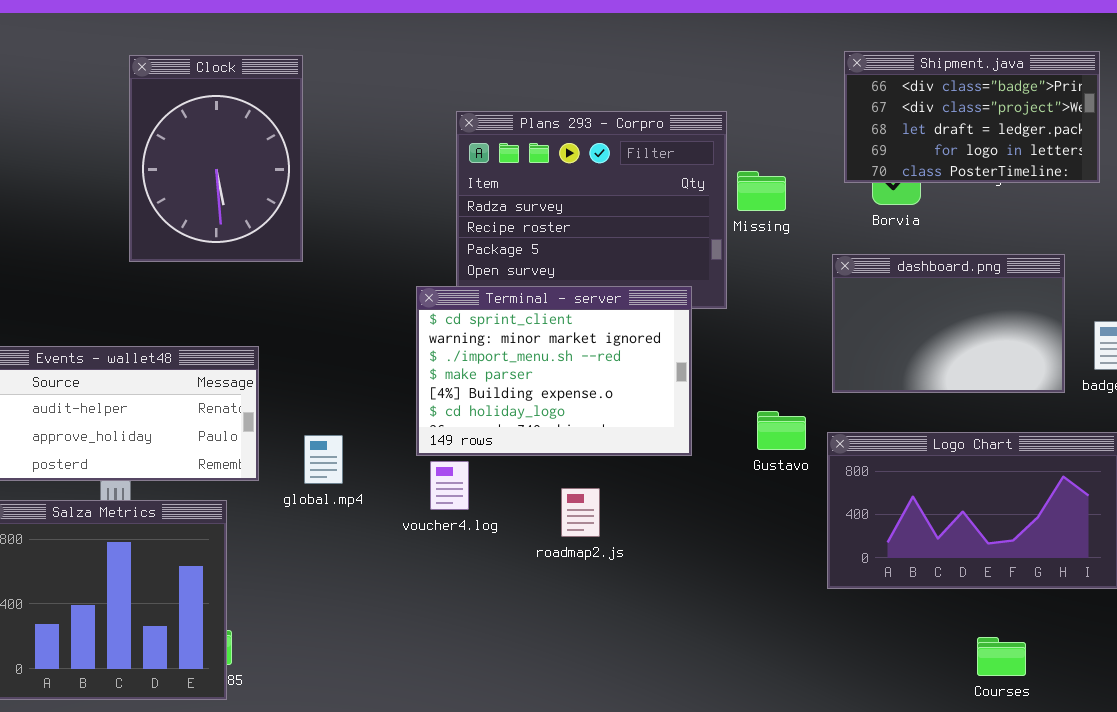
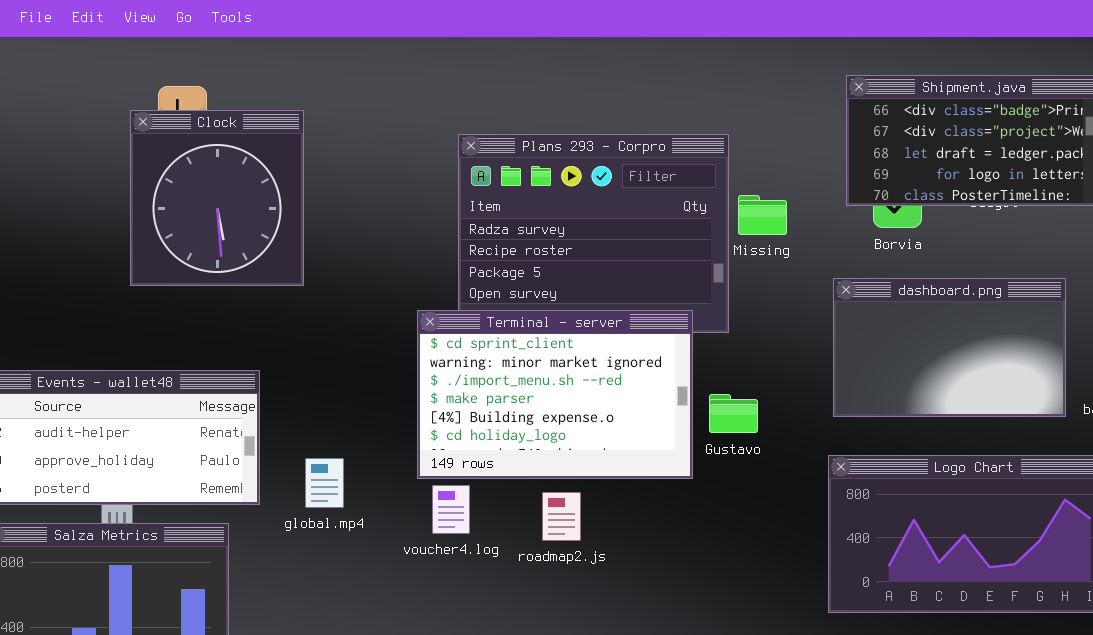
Clock: [129,55,303,262] -> [130,110,304,286], resized
Gustavo: [757,411,806,450] -> [709,394,758,433], moved
roadmap2.js: [561,488,600,537] -> [542,492,581,541], moved

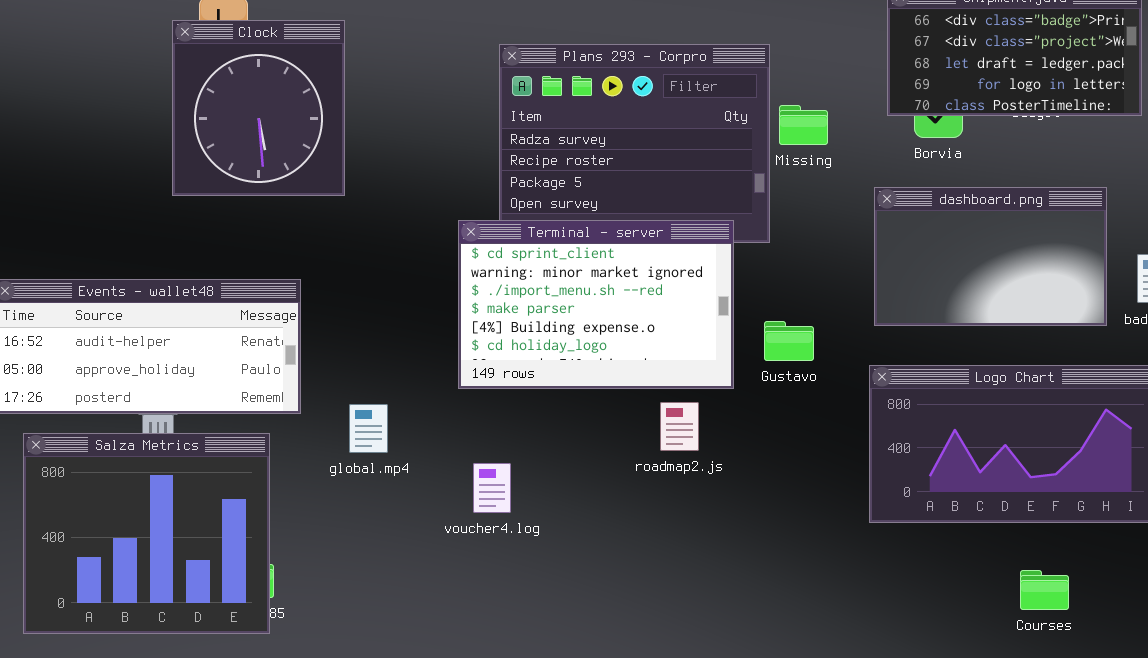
Gustavo: [709,394,758,433] -> [764,321,814,361], moved
global.mp4: [305,458,344,508] -> [349,404,388,453], moved
voucher4.log: [432,485,470,534] -> [473,463,511,513], moved
roadmap2.js: [542,492,581,541] -> [660,402,699,451], moved

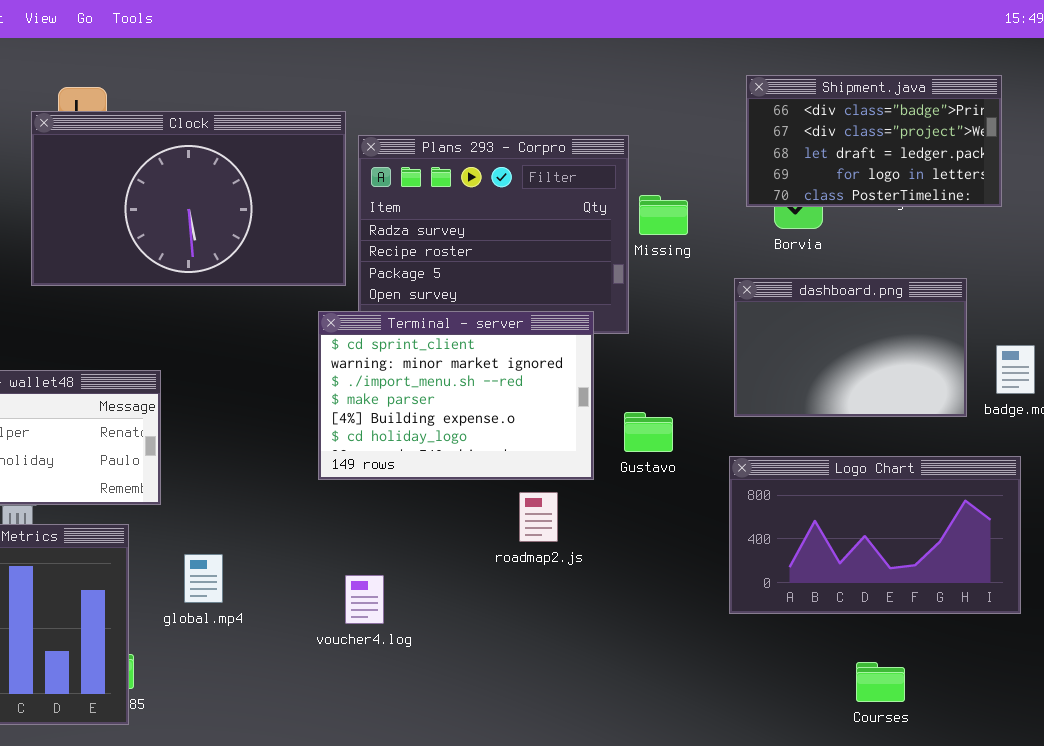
Clock: [172,20,345,196] -> [31,111,346,286], resized
global.mp4: [349,404,388,453] -> [184,554,223,603], moved
voucher4.log: [473,463,511,513] -> [345,575,384,624], moved
Courses: [1020,570,1069,610] -> [856,662,905,702], moved

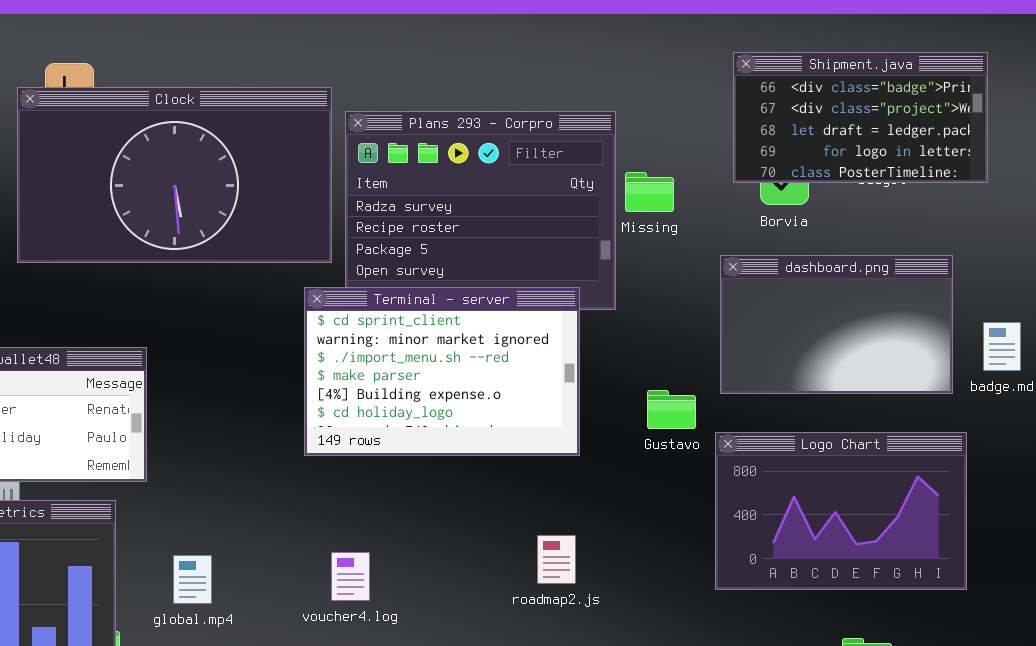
Gustavo: [624,412,673,452] -> [647,390,696,429], moved
Logo Chart: [729,456,1021,614] -> [715,432,967,590], resized
roadmap2.js: [519,492,558,542] -> [537,535,576,584], moved
global.mp4: [184,554,223,603] -> [173,555,212,604], moved

